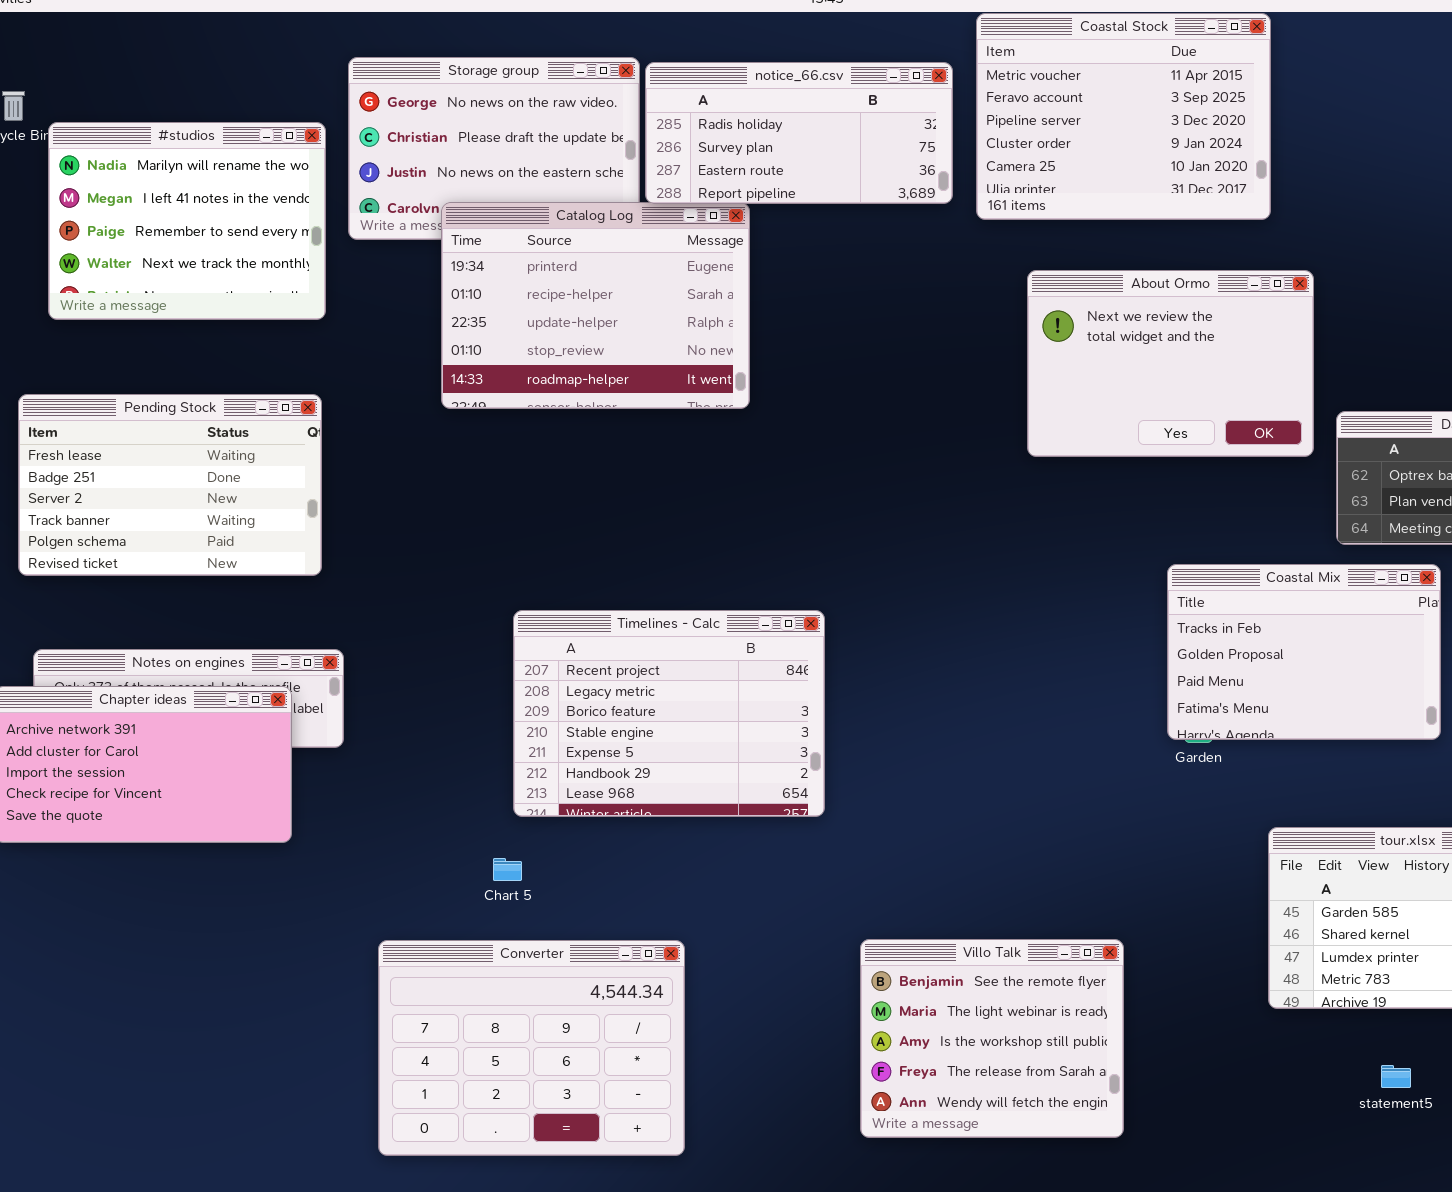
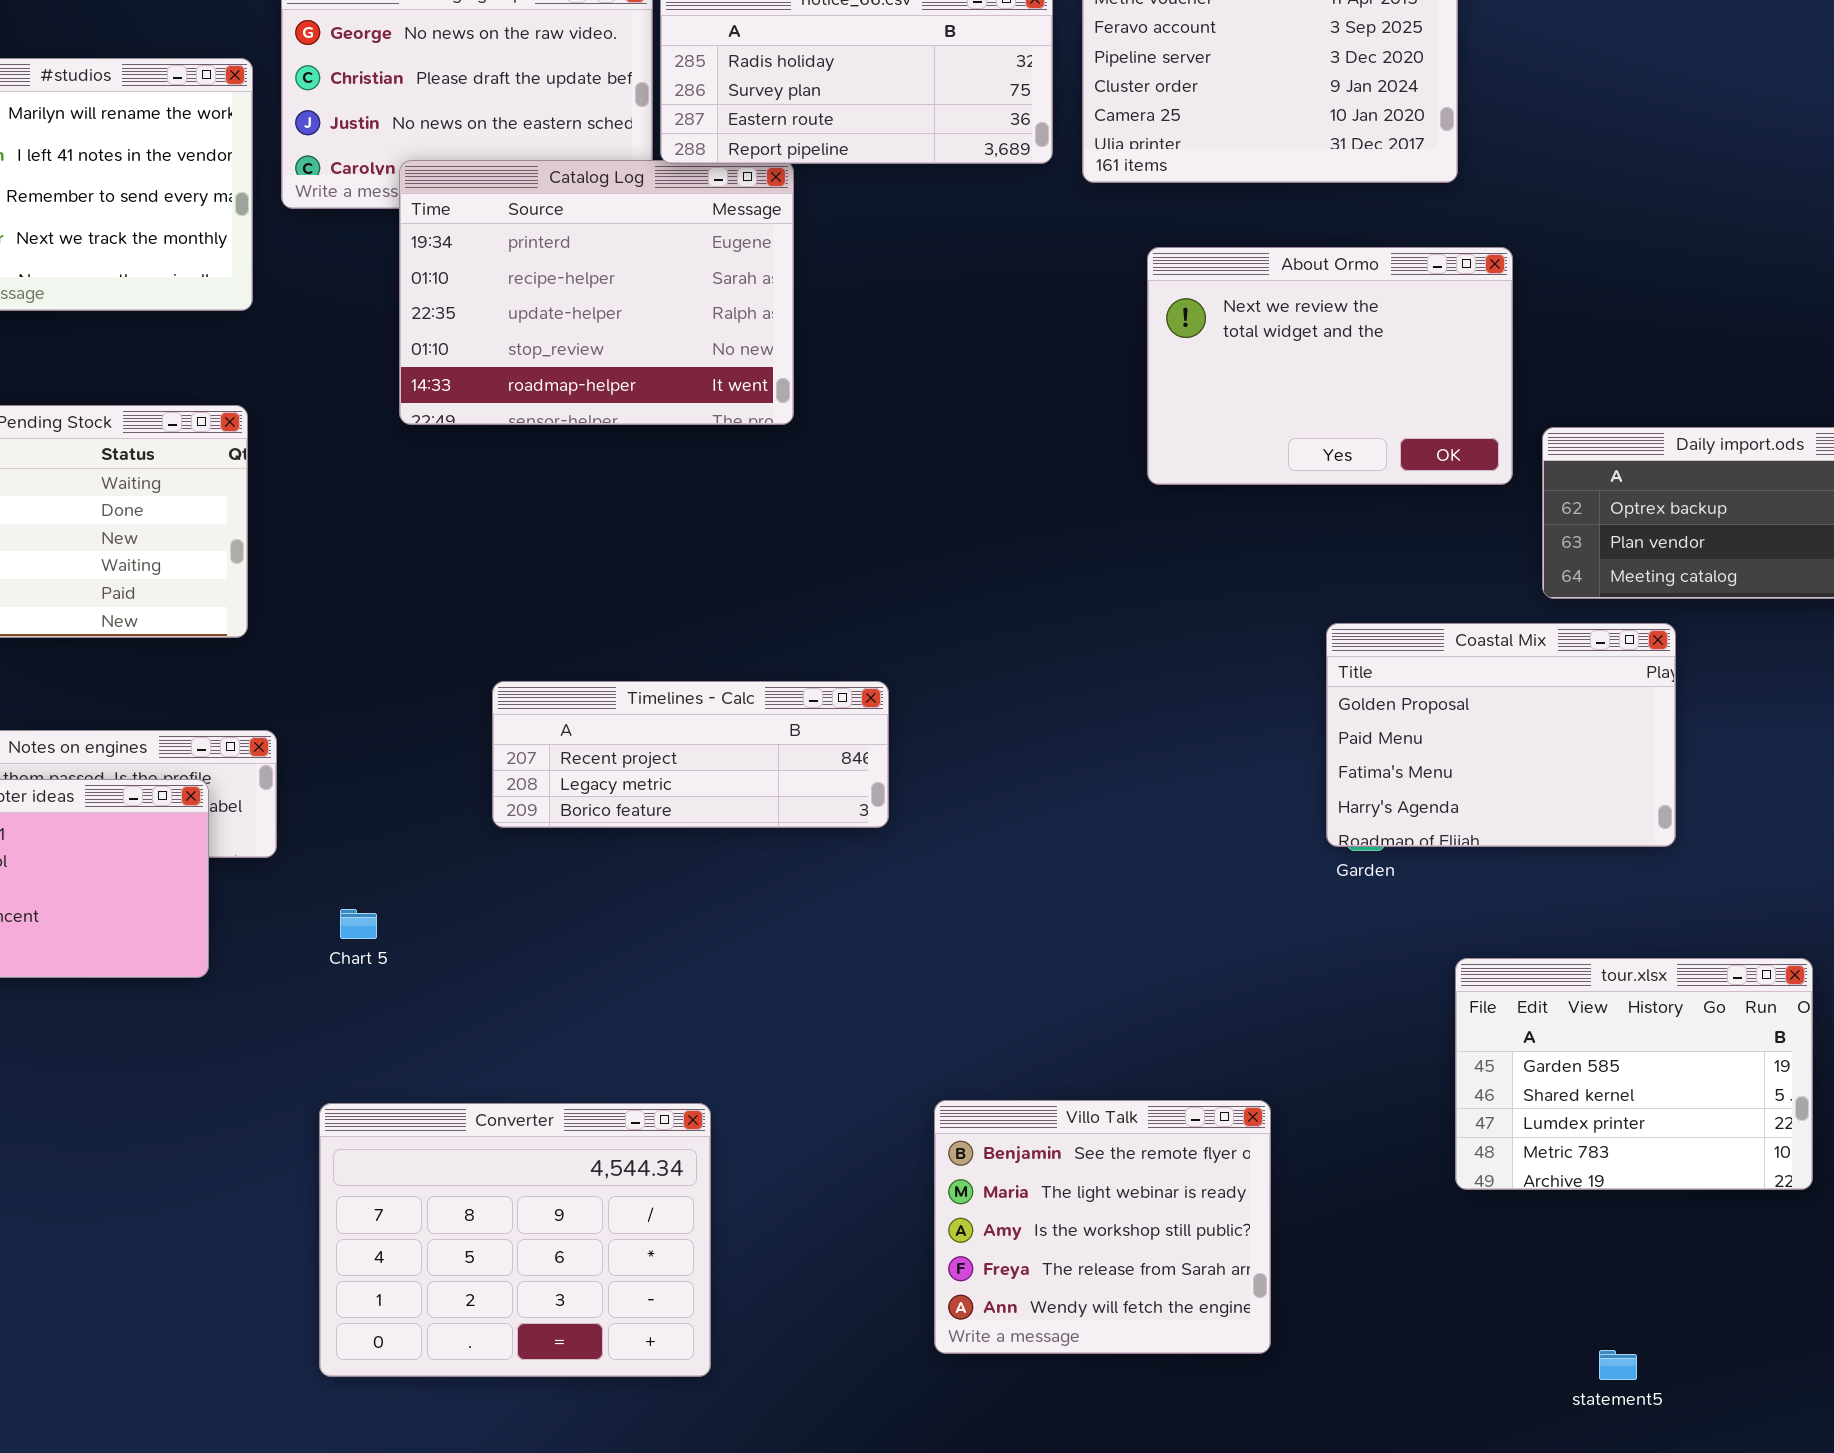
Coastal Mix: [1167,564,1441,740] -> [1326,623,1676,847], scrolled down 1 row
Timelines - Calc: [513,610,825,817] -> [492,681,889,828], resized
Chart 5: [493,858,522,881] -> [340,909,377,939], moved
statement5: [1381,1065,1411,1088] -> [1599,1350,1637,1380], moved

